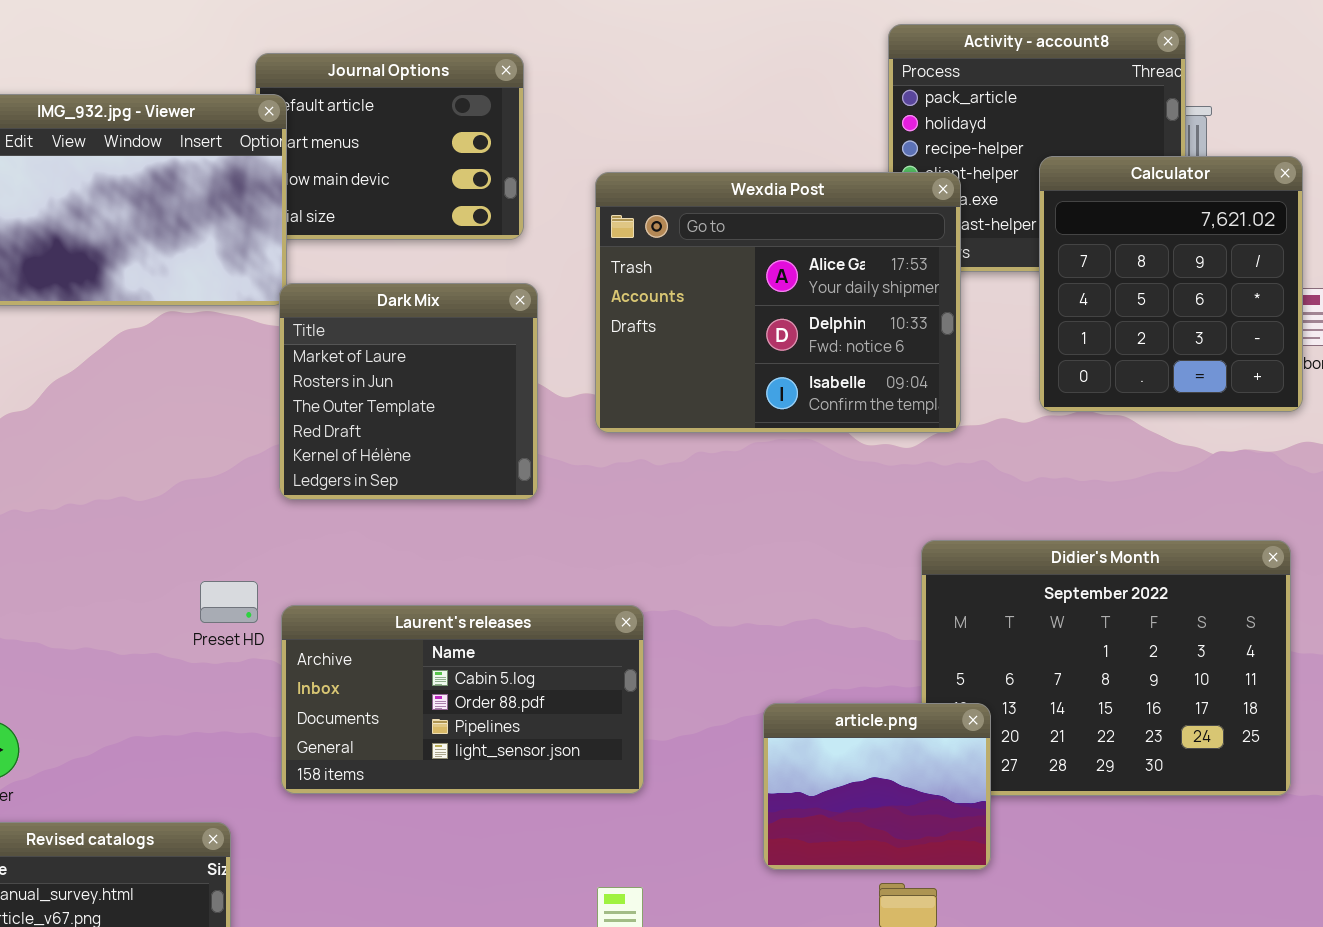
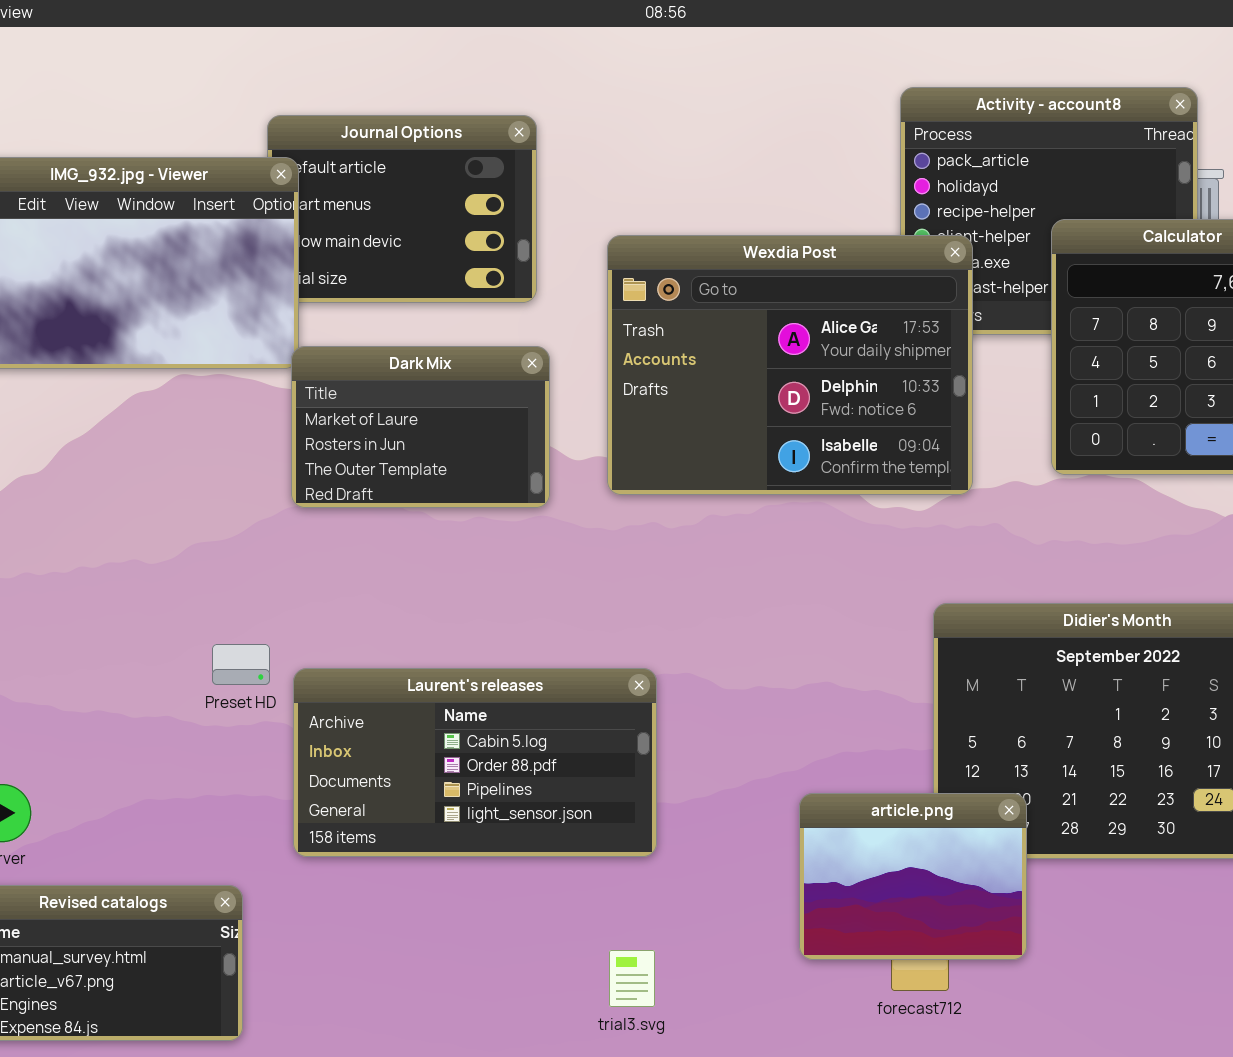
Dark Mix: [279,283,538,500] -> [291,346,550,508], resized
article.png: [763,703,991,870] -> [799,793,1027,960], moved

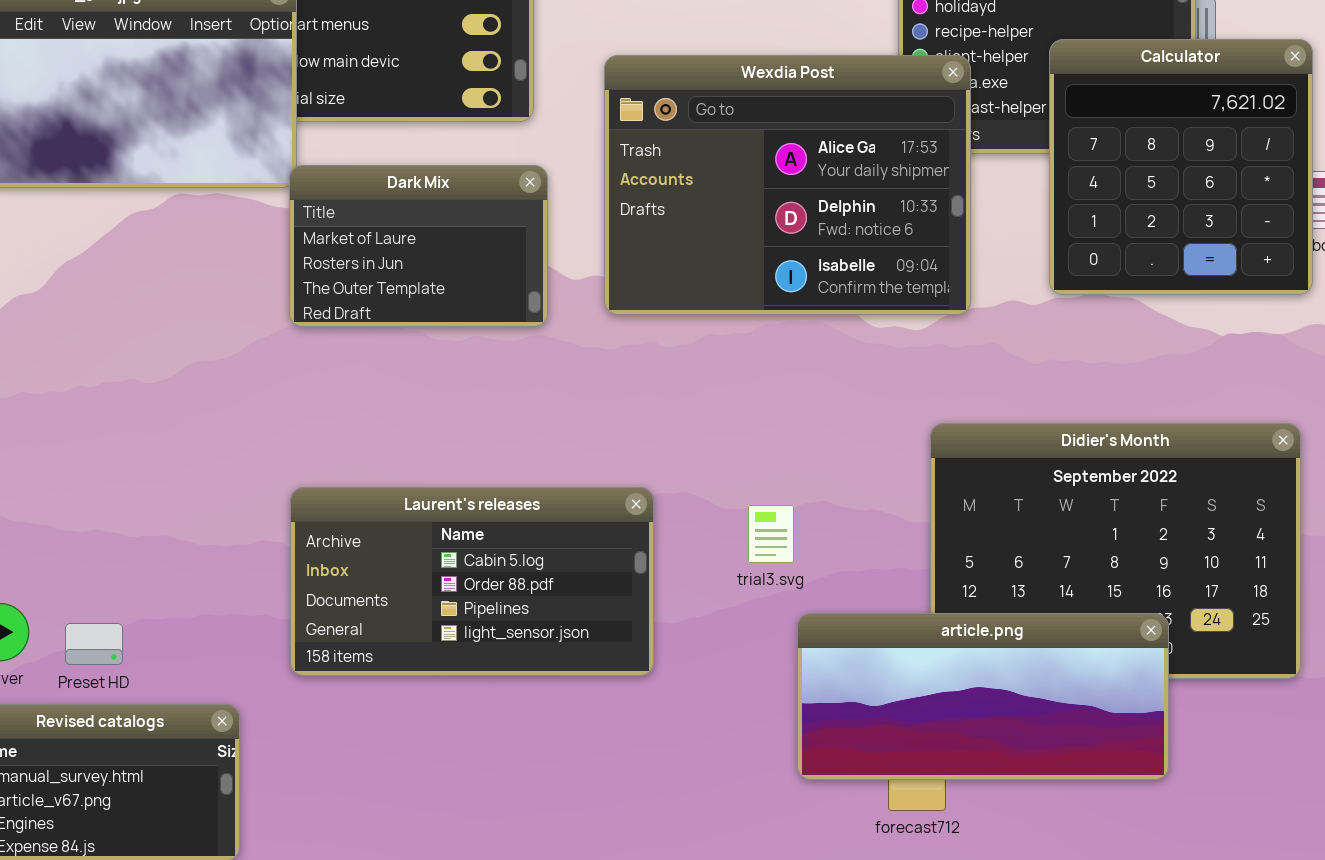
Preset HD: [212,644,270,685] -> [65,623,123,665], moved
article.png: [799,793,1027,960] -> [797,613,1169,780], resized
trial3.svg: [609,950,655,1007] -> [748,505,794,563], moved

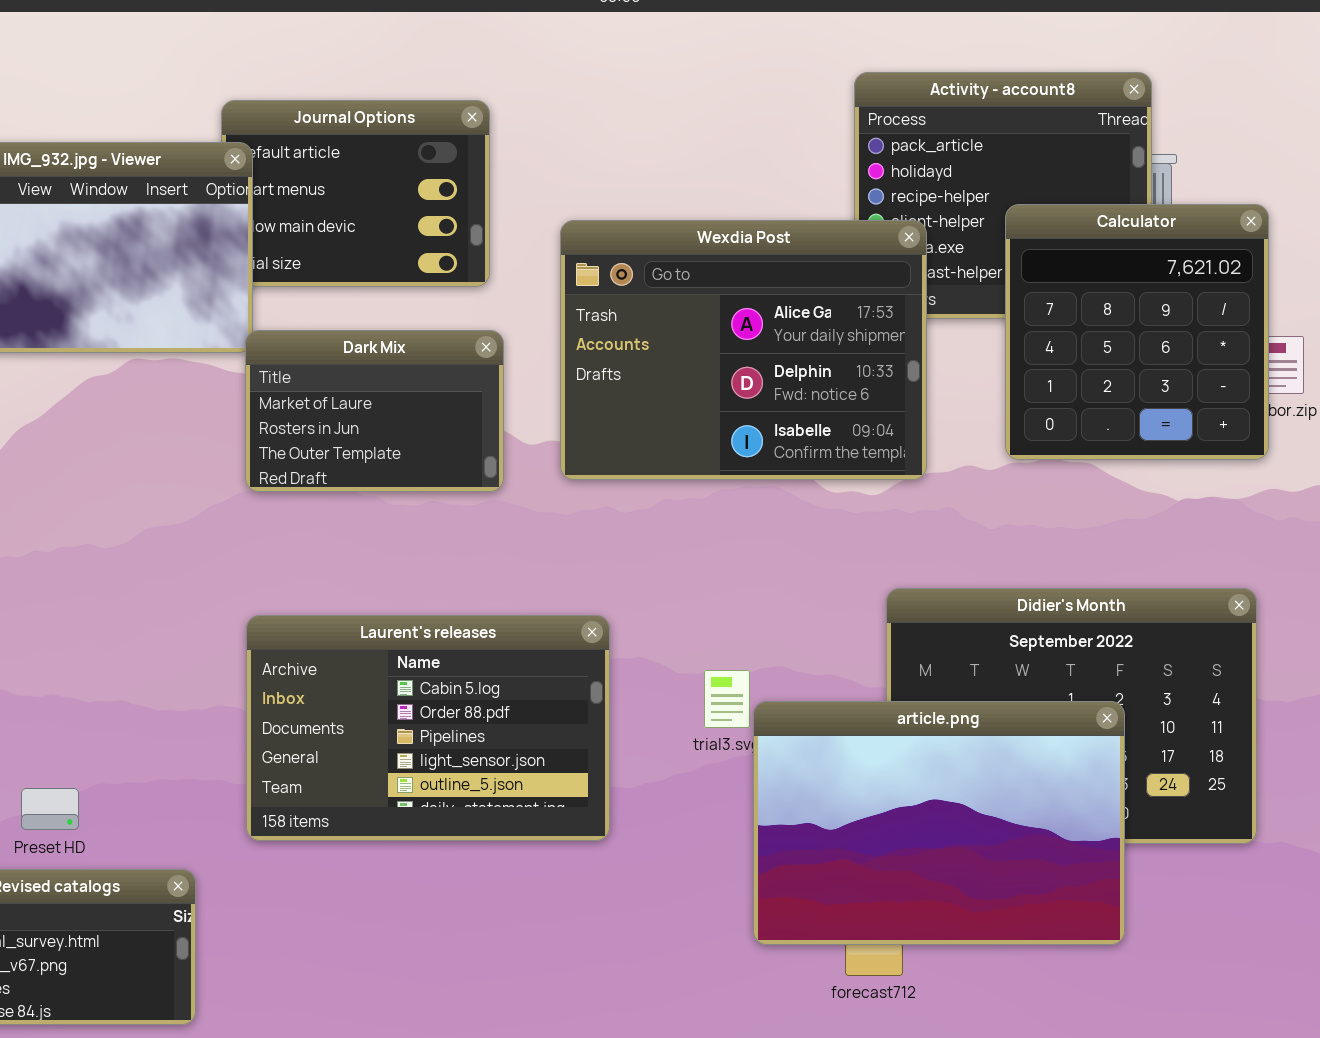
Laurent's releases: [290,487,654,676] -> [246,615,610,841], resized
article.png: [797,613,1169,780] -> [753,701,1125,945], resized

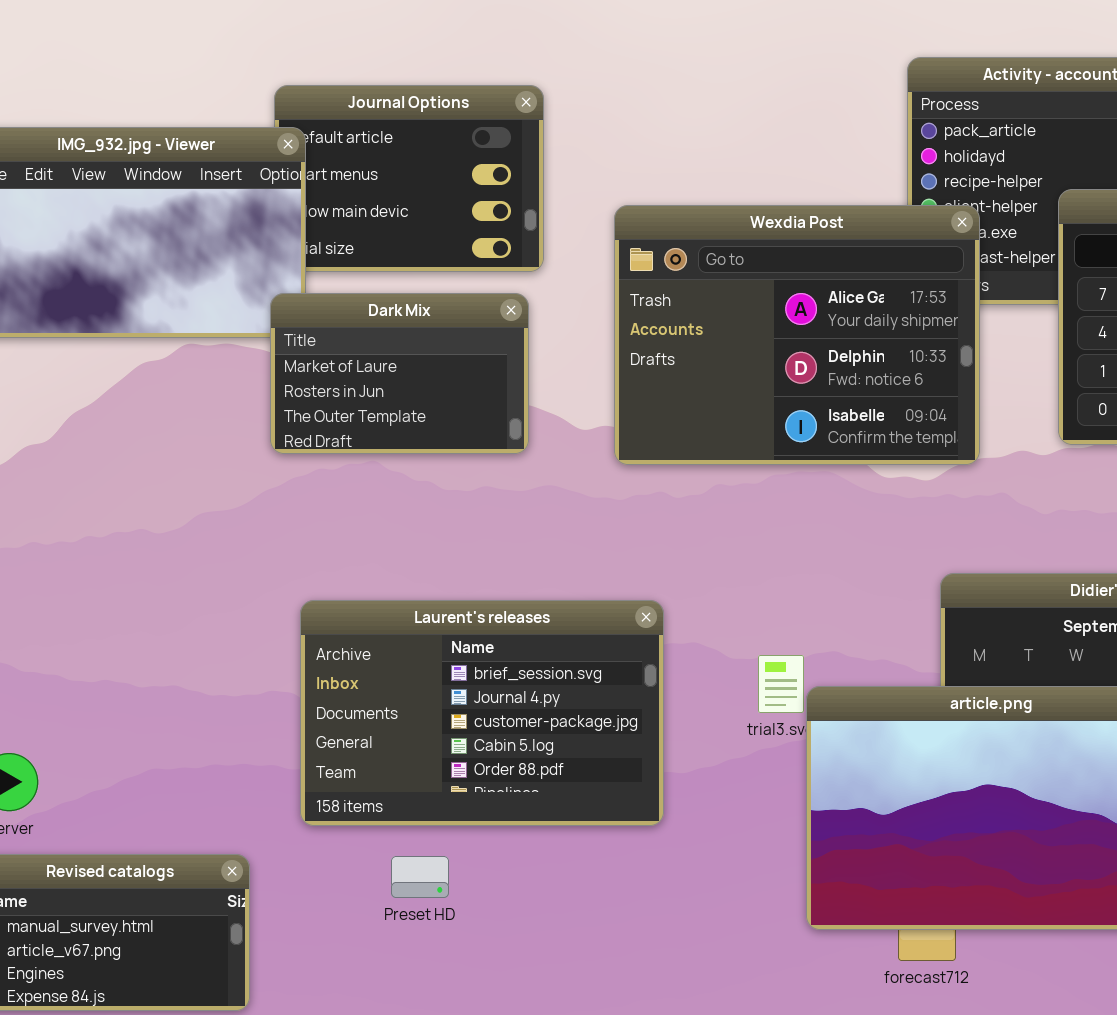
Dark Mix: [245,330,504,492] -> [270,293,529,454], moved
Laurent's releases: [246,615,610,841] -> [300,600,664,826], scrolled up 3 rows
Preset HD: [21,788,79,830] -> [391,856,449,898], moved

